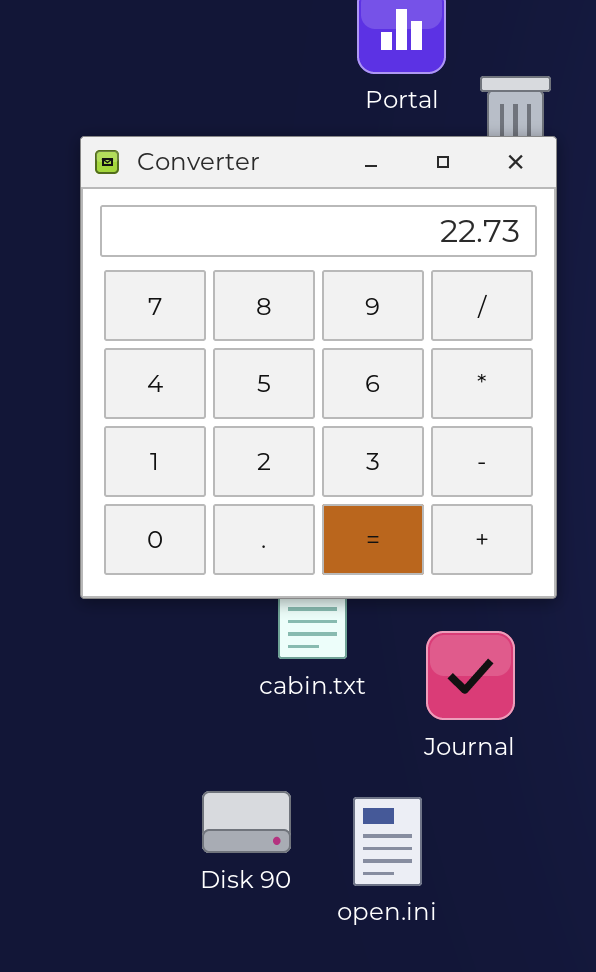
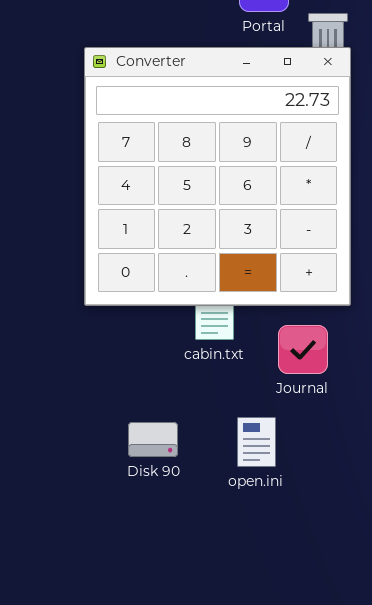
Disk 90: [202,791,291,853] -> [128,422,178,457], moved

